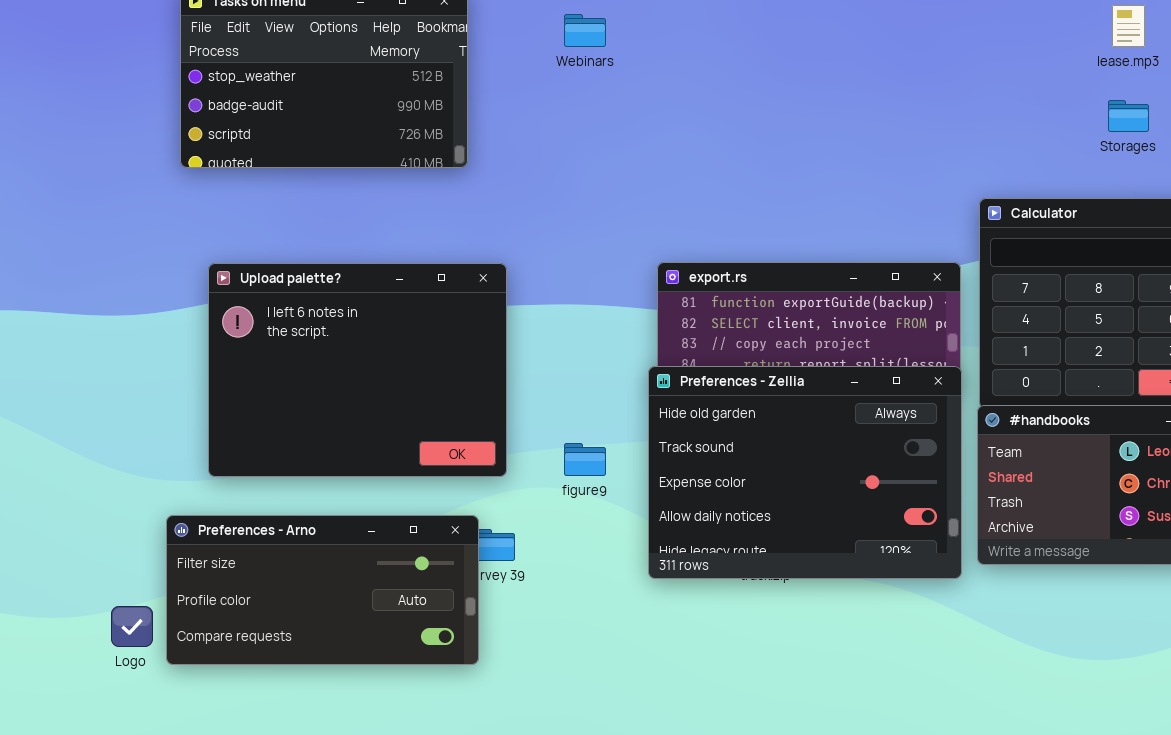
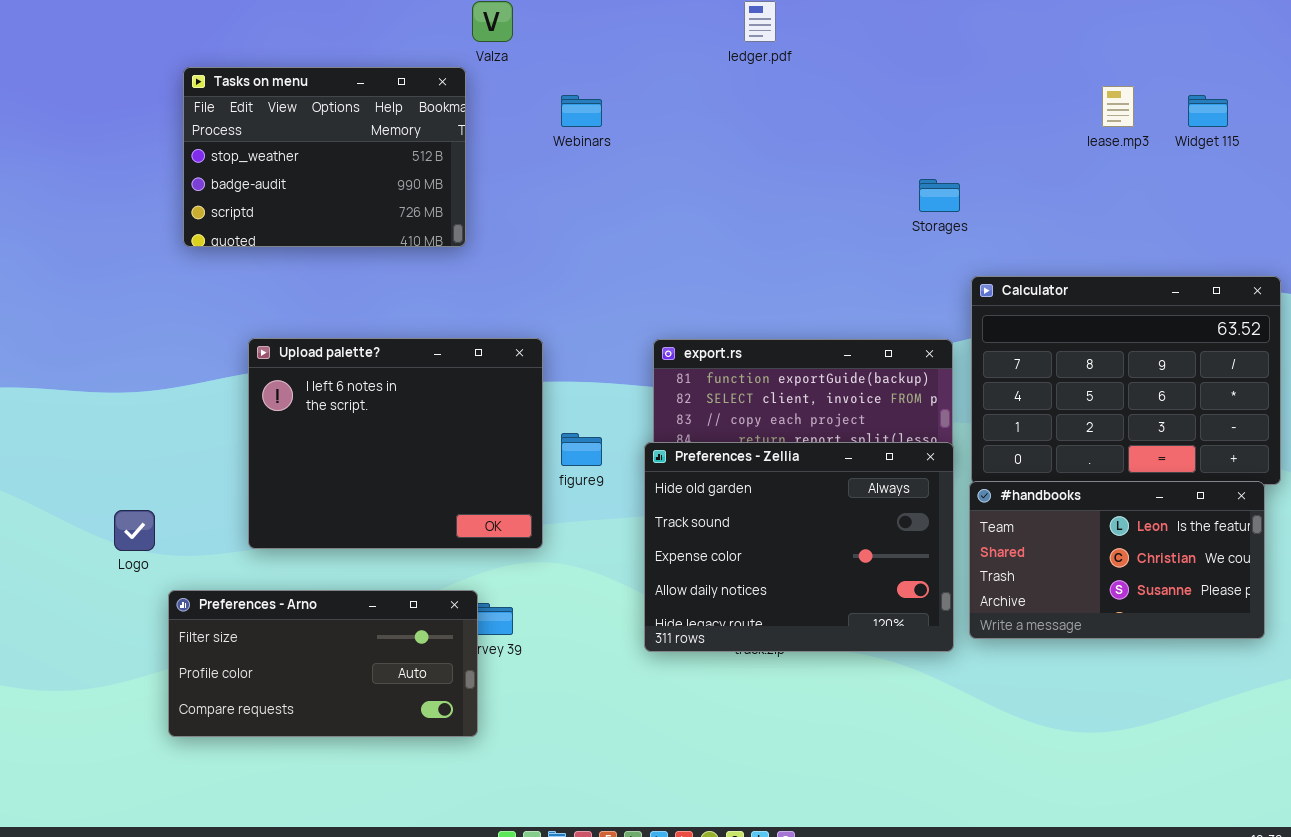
Storages: [1108,100,1149,132] -> [919,179,960,212], moved
Upload palette?: [208,263,507,477] -> [248,338,543,549], moved
figure9: [564,443,606,476] -> [561,433,602,466], moved
Logo: [111,606,153,647] -> [114,510,155,551], moved

